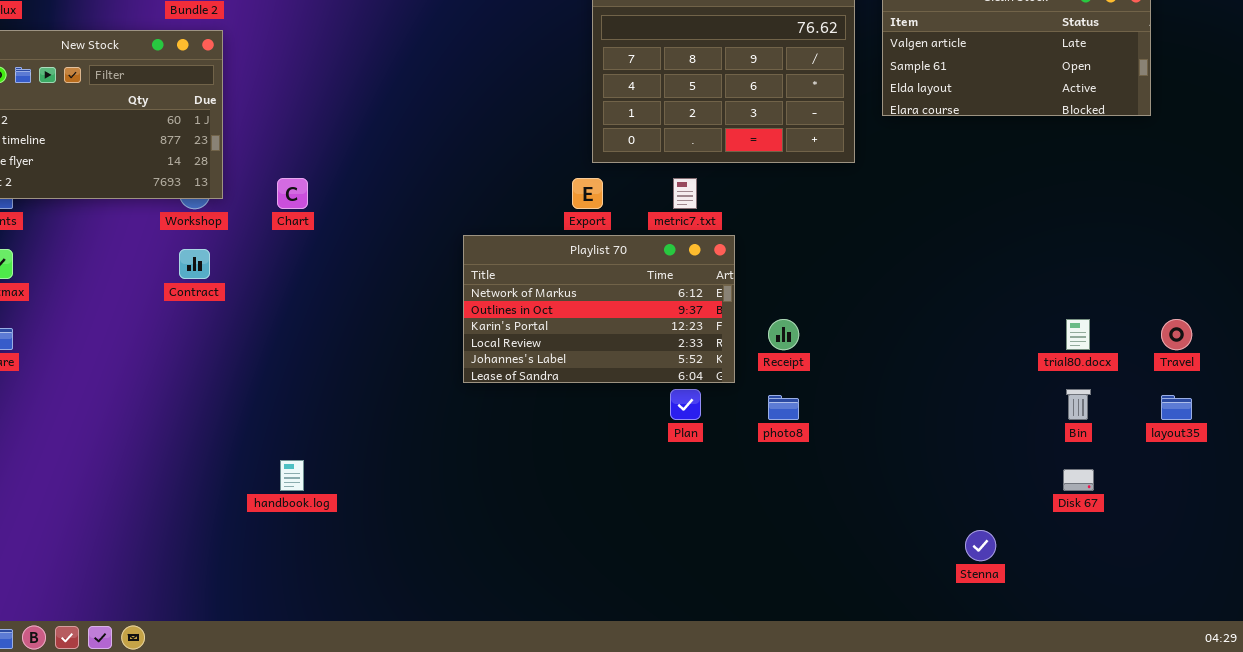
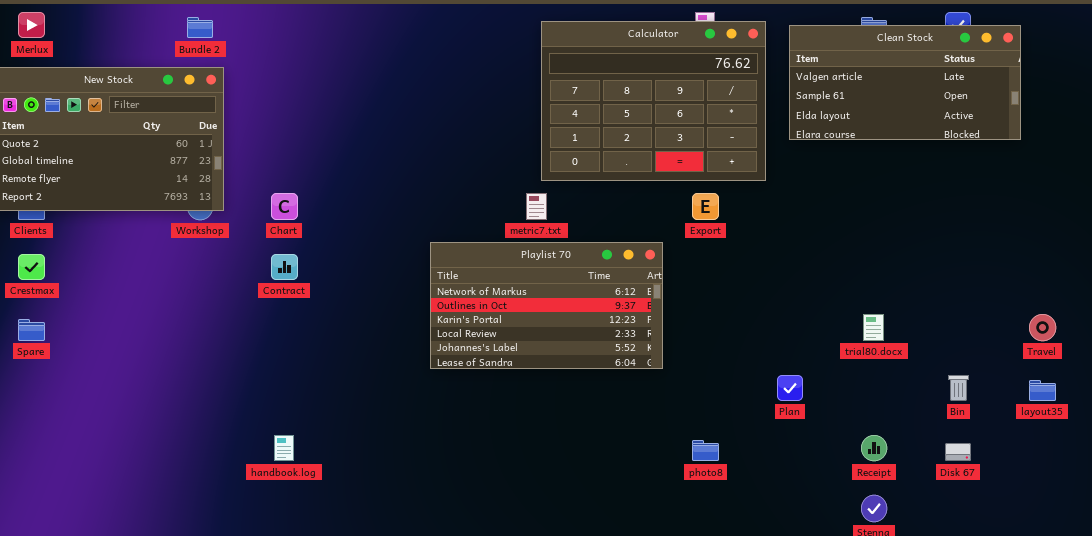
Export: [572,178,603,209] -> [692,193,719,220], moved
metric7.txt: [673,178,697,209] -> [526,193,547,220], moved
Contract: [179,249,210,279] -> [271,254,298,280], moved
Receipt: [768,319,799,350] -> [861,435,887,461], moved
trial80.docx: [1066,319,1090,350] -> [863,314,884,341], moved
Plan: [670,389,701,420] -> [777,375,803,401], moved
photo8: [768,395,799,420] -> [692,440,719,461], moved

